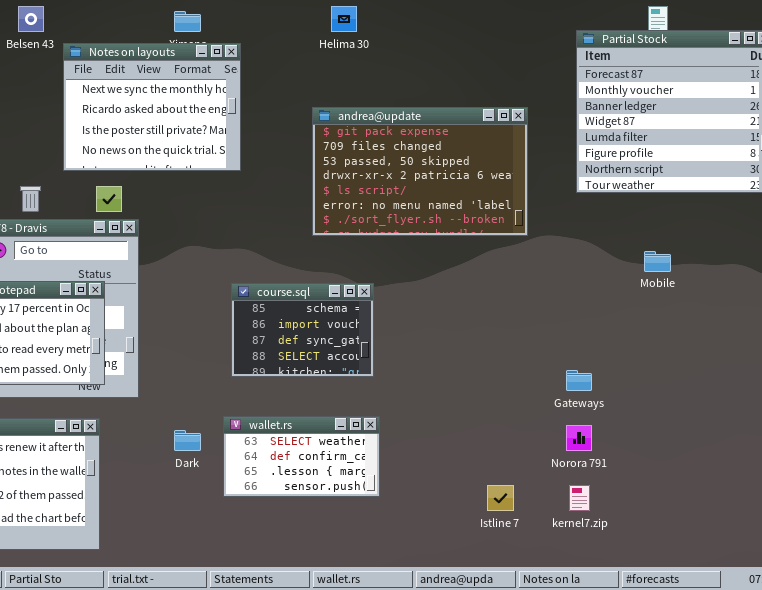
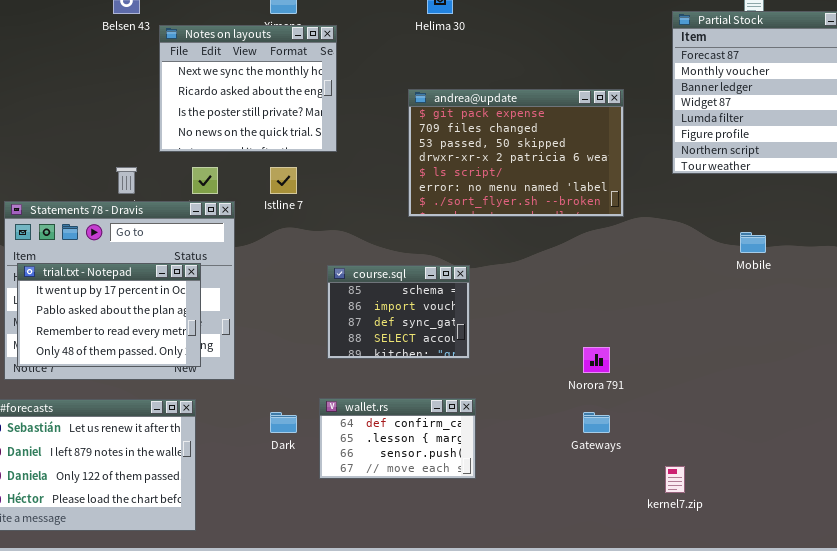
Gateways: [566,370,592,391] -> [583,412,610,433], moved
wallet.rs: [223,416,380,497] -> [319,398,476,479], scrolled down 1 row
Norora 791: [566,425,592,451] -> [583,347,610,373], moved
Istline 7: [487,485,514,511] -> [270,167,297,194], moved

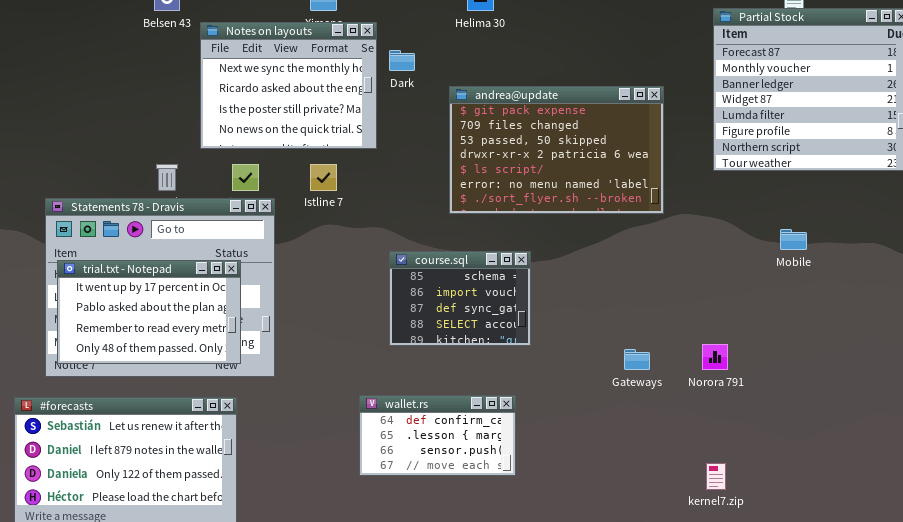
course.sql: [327,265,470,359] -> [389,251,531,346], moved
Norora 791: [583,347,610,373] -> [702,344,728,370], moved
Dark: [270,412,297,433] -> [389,50,415,71], moved
Gateways: [583,412,610,433] -> [624,349,650,370], moved

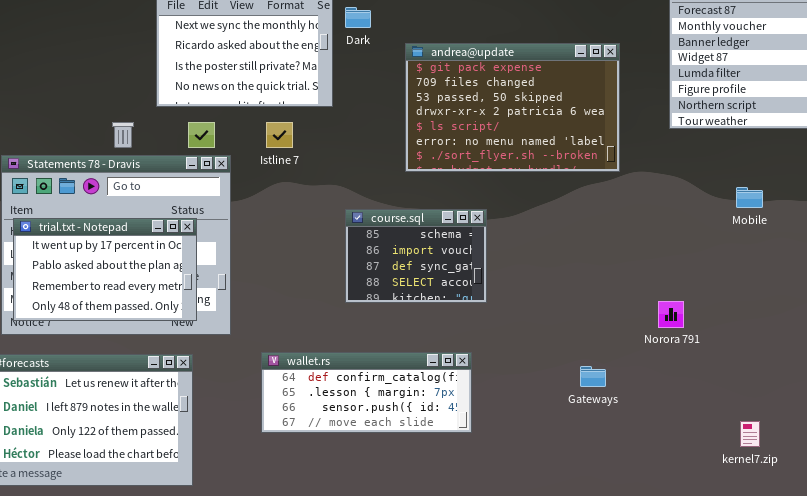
Gateways: [624,349,650,370] -> [580,366,606,387], moved
wallet.rs: [359,395,516,476] -> [261,352,472,433], resized
kernel7.zip: [706,463,726,490] -> [740,421,760,447], moved

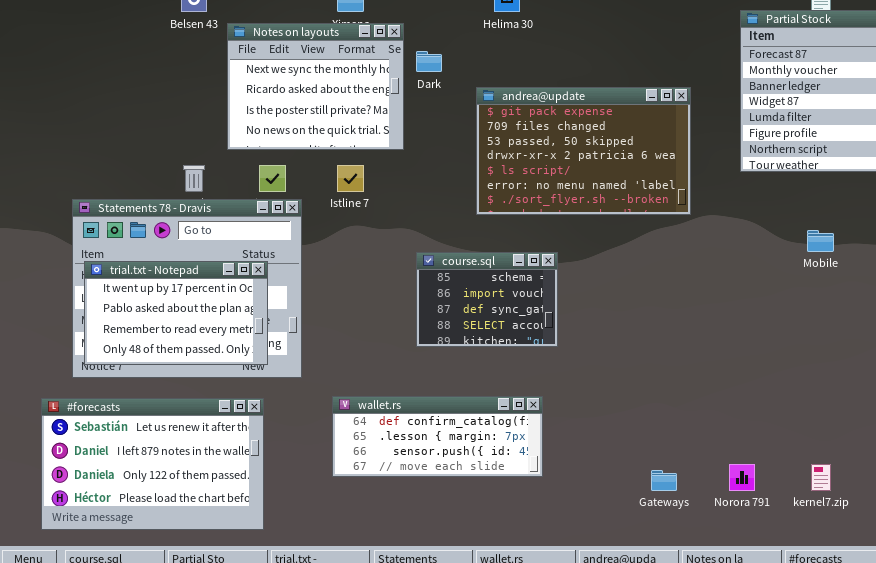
Norora 791: [658,301,684,328] -> [729,464,755,491], moved
Gateways: [580,366,606,387] -> [651,470,677,491], moved

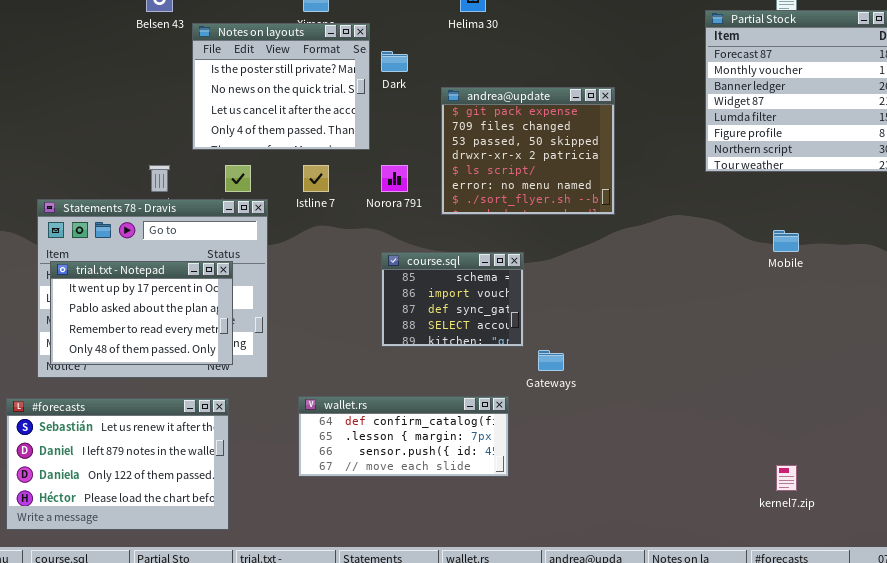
Notes on layouts: [227,23,404,150] -> [192,23,370,150], scrolled down 2 rows
andrea@update: [476,87,691,215] -> [441,87,615,215], resized
Norora 791: [729,464,755,491] -> [381,165,408,192], moved
Gateways: [651,470,677,491] -> [538,350,564,371], moved

